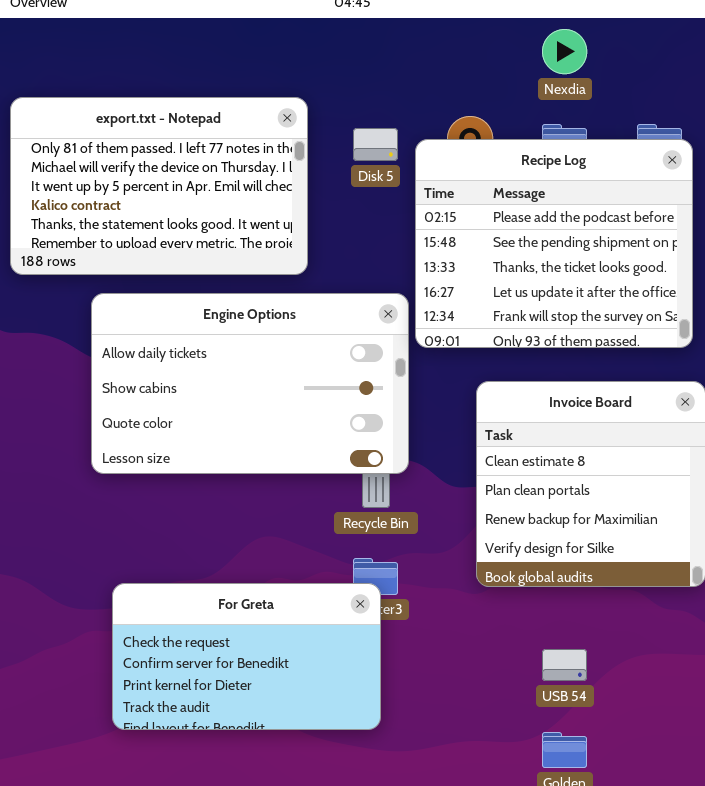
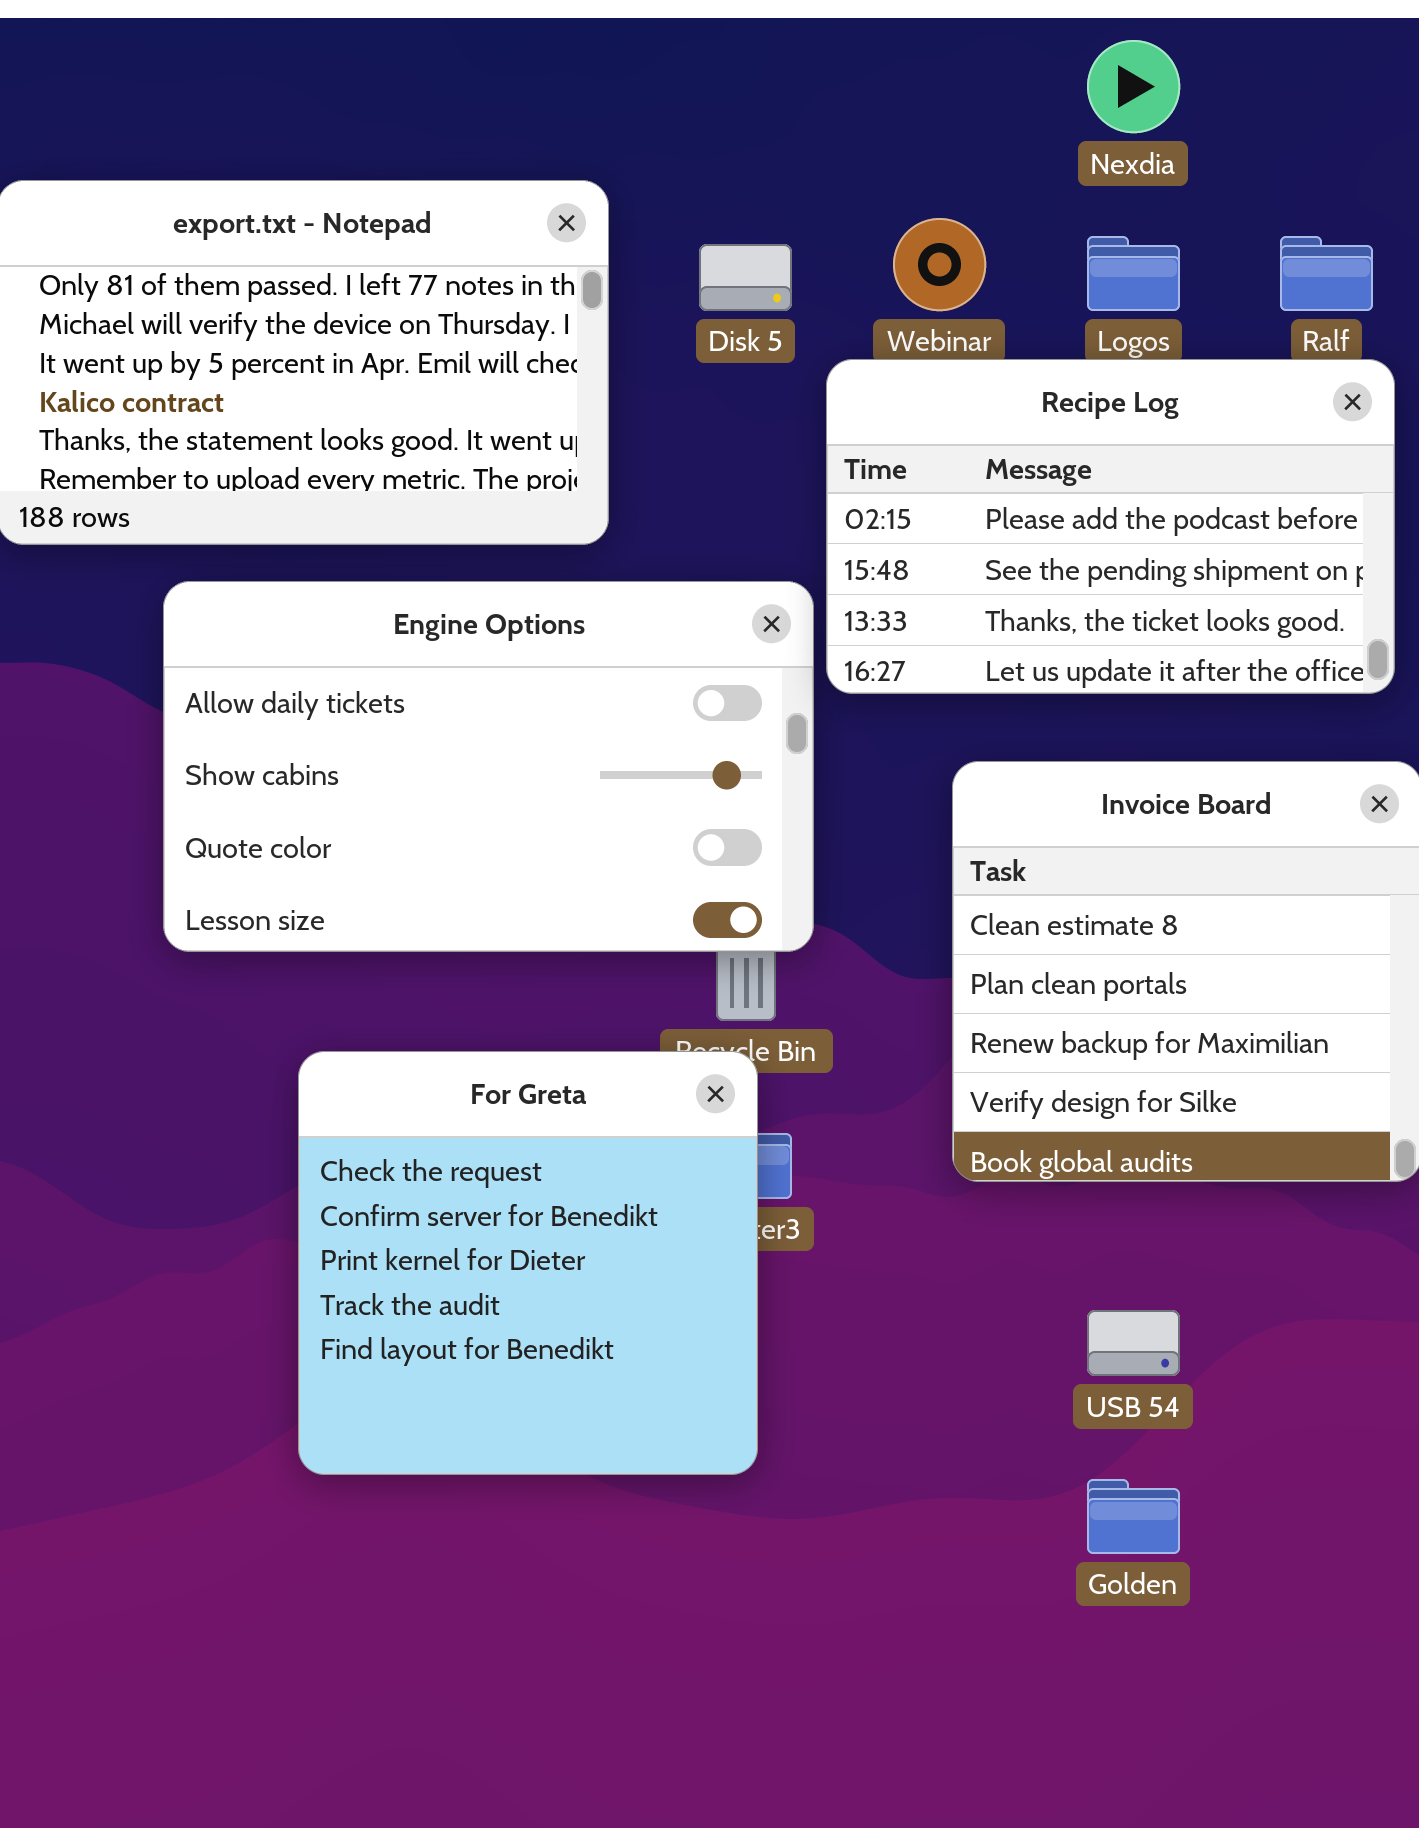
Recipe Log: [415,139,693,348] -> [826,359,1395,694], resized
For Greta: [112,583,381,730] -> [298,1051,758,1475], resized

